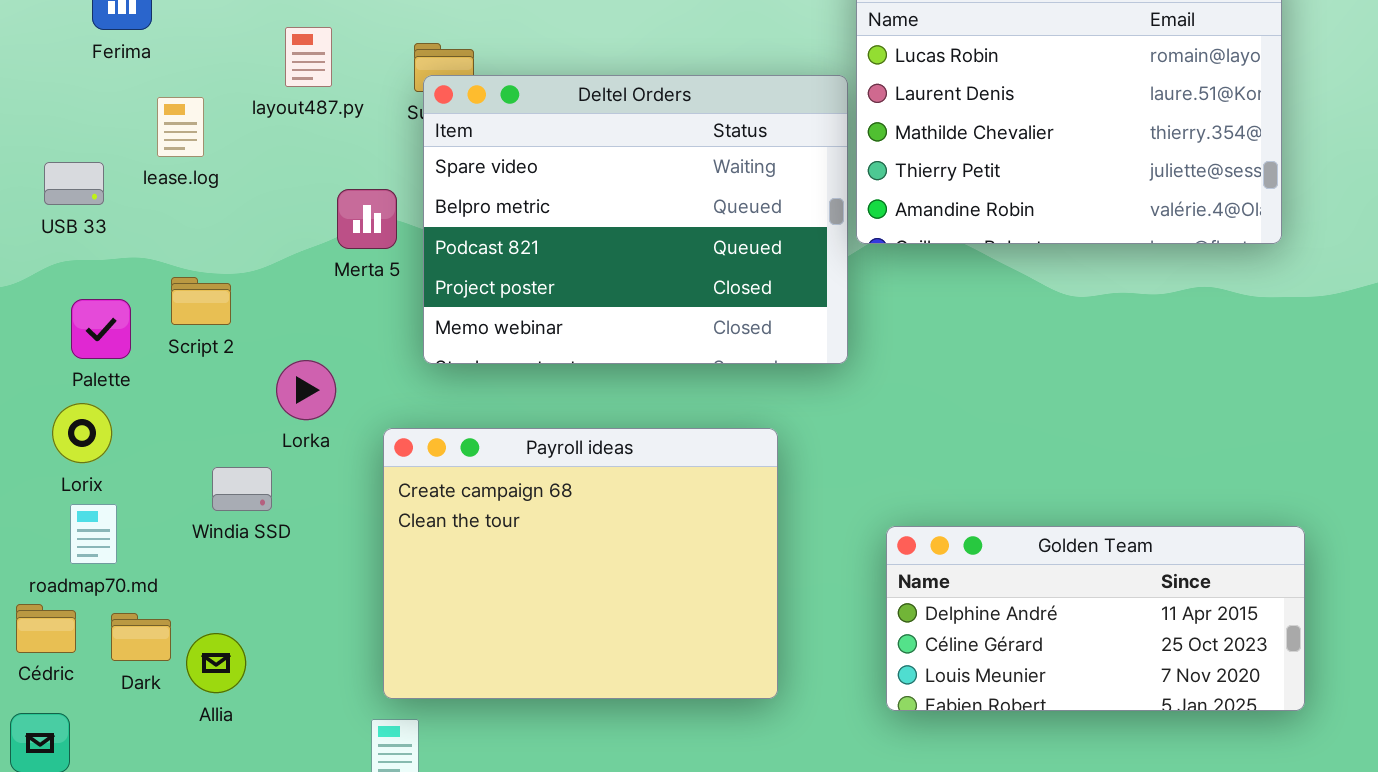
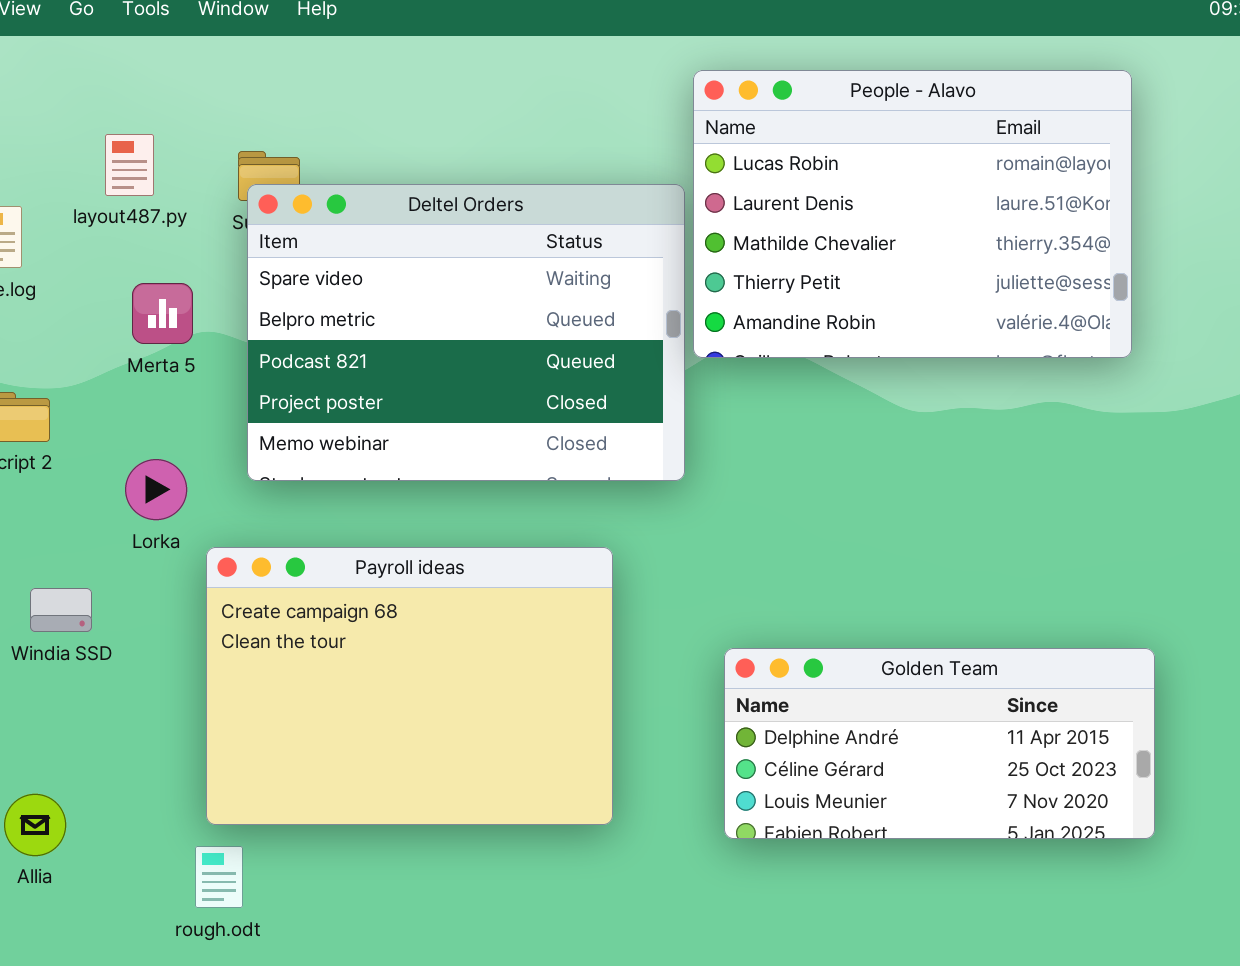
Merta 5: [337,189,397,249] -> [132,283,193,344], moved
Lorka: [276,360,336,420] -> [125,459,187,520], moved
Allia: [186,633,246,693] -> [4,794,66,856], moved

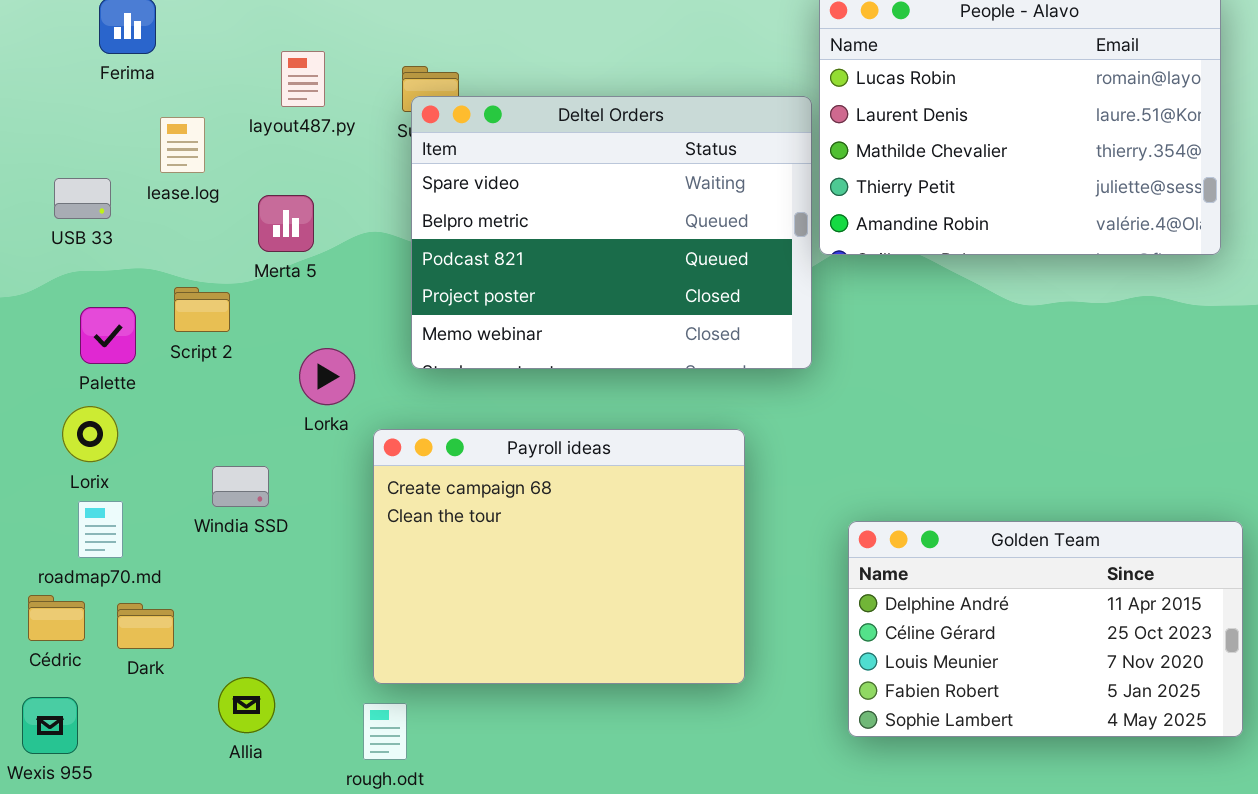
Merta 5: [132,283,193,344] -> [258,195,314,252], moved
Golden Team: [724,648,1155,839] -> [848,521,1243,737], resized
Allia: [4,794,66,856] -> [218,677,275,733], moved

